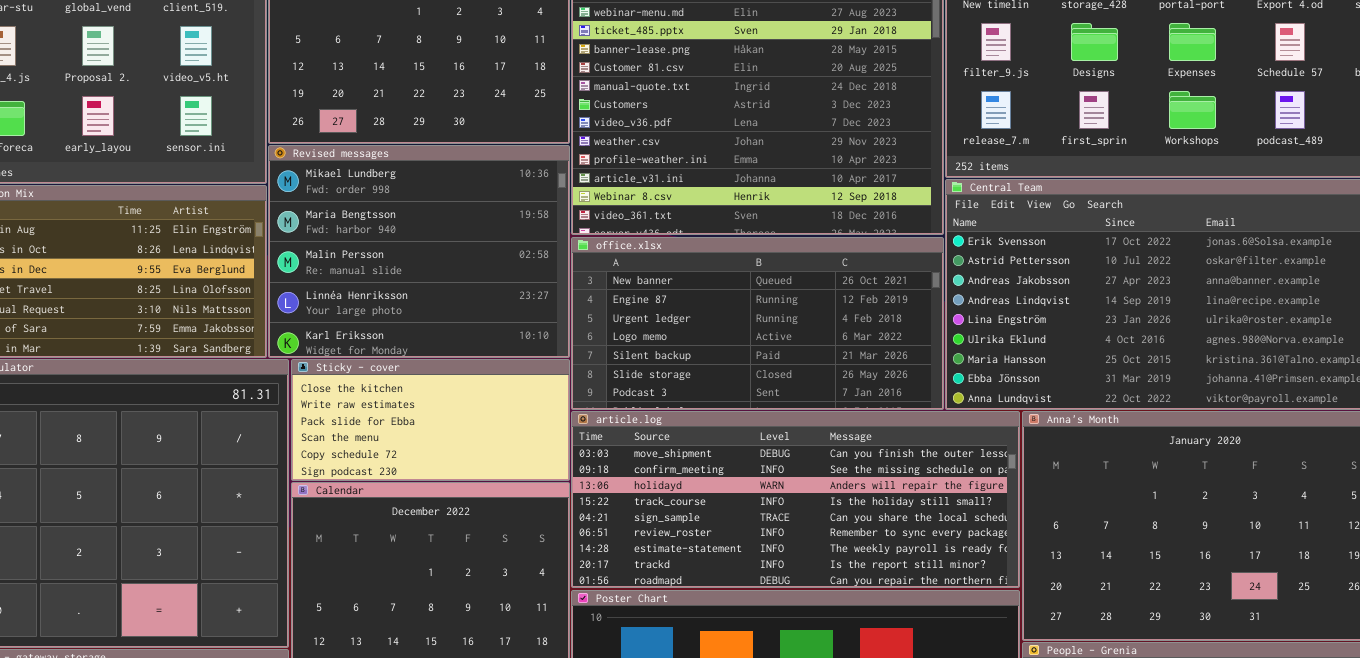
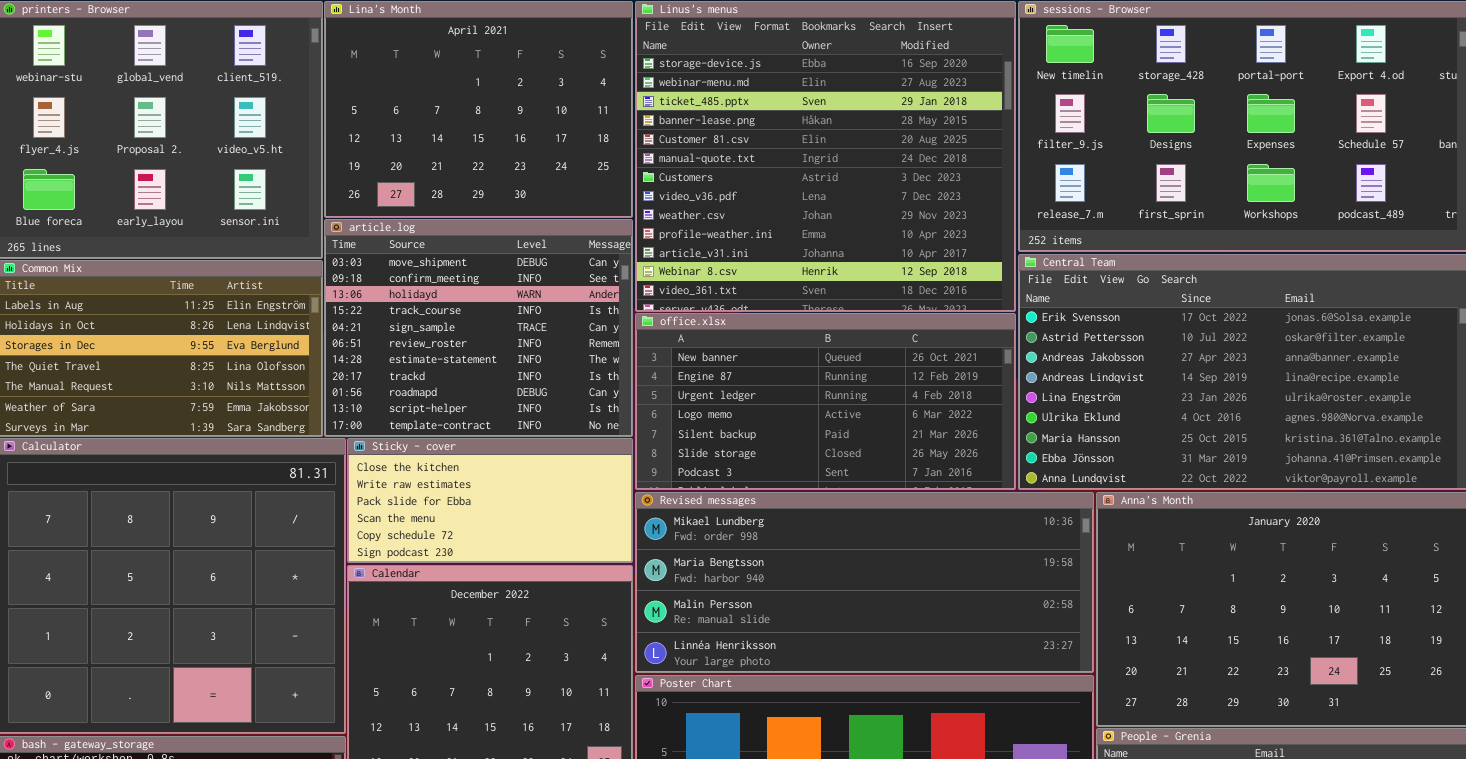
Revised messages: [268,145,570,358] -> [635,492,1094,673], moved, resized
article.log: [571,411,1020,588] -> [324,219,633,437], moved, resized

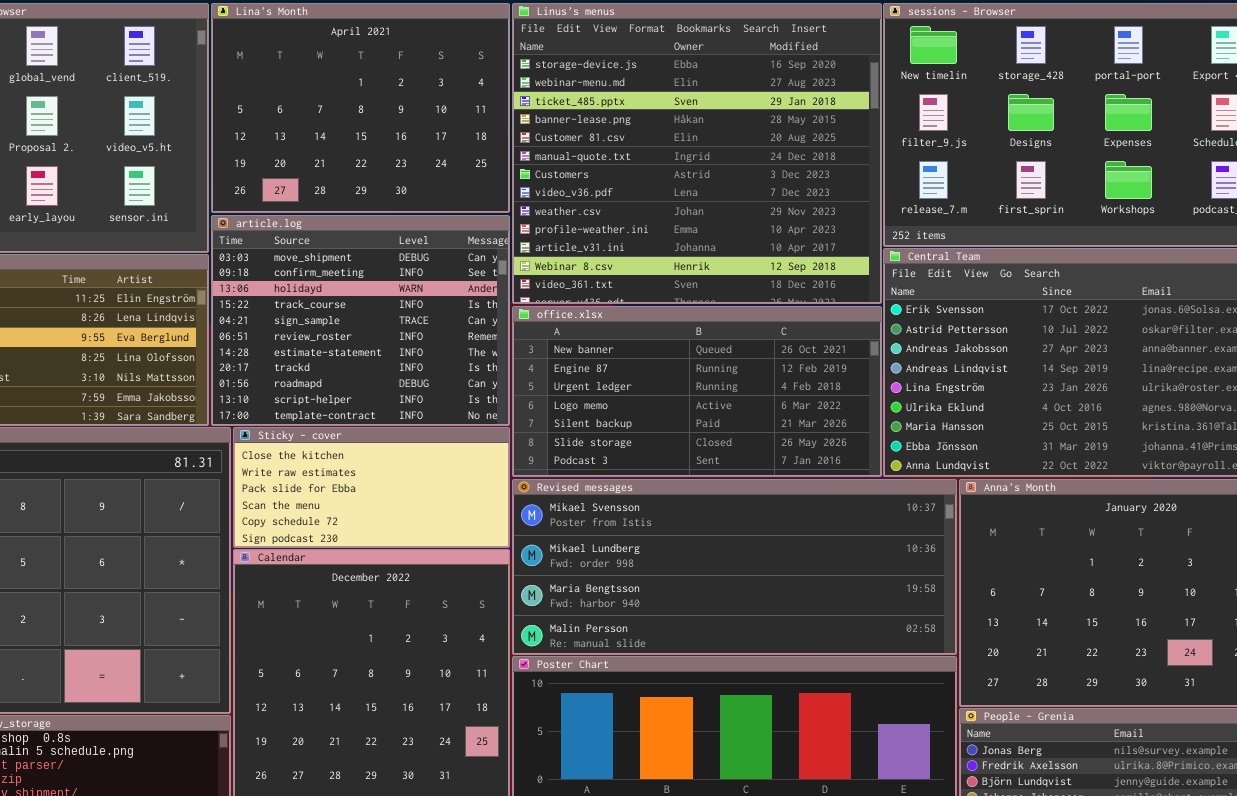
Revised messages: [635,492,1094,673] -> [512,479,957,655], scrolled up 1 row

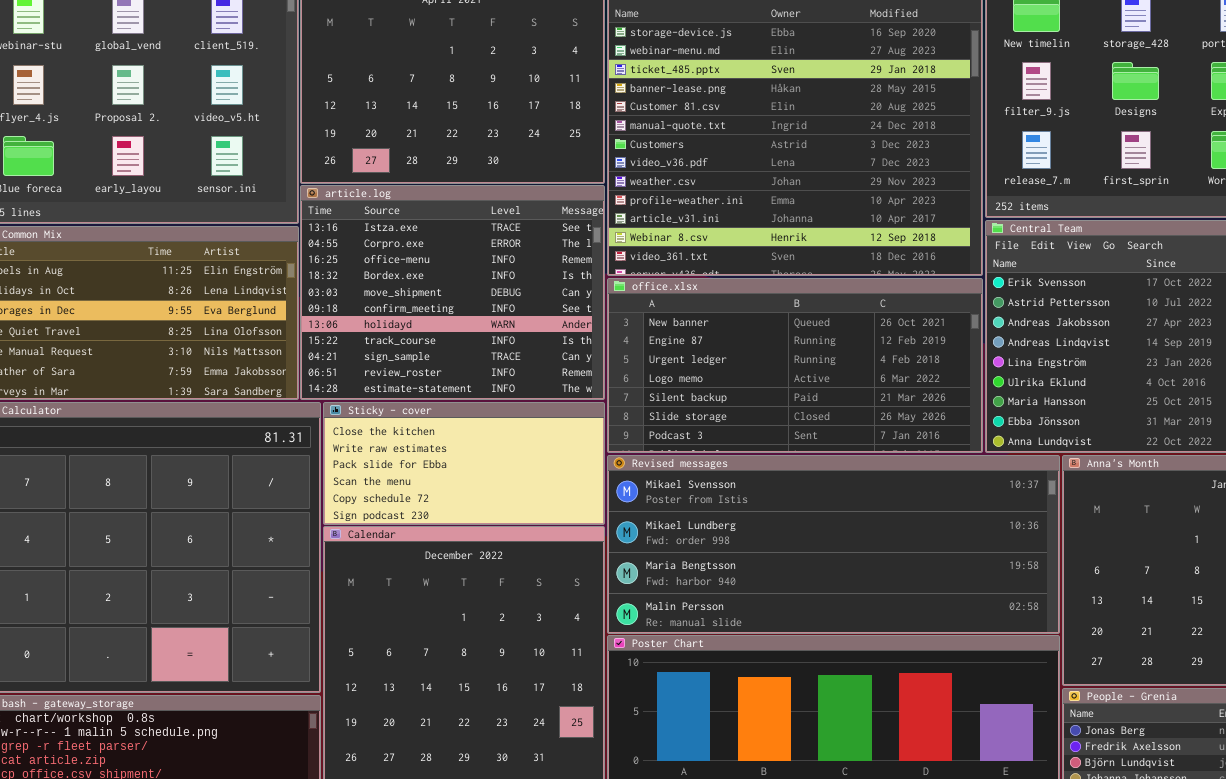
article.log: [211,215,510,426] -> [300,185,605,400], scrolled up 4 rows

